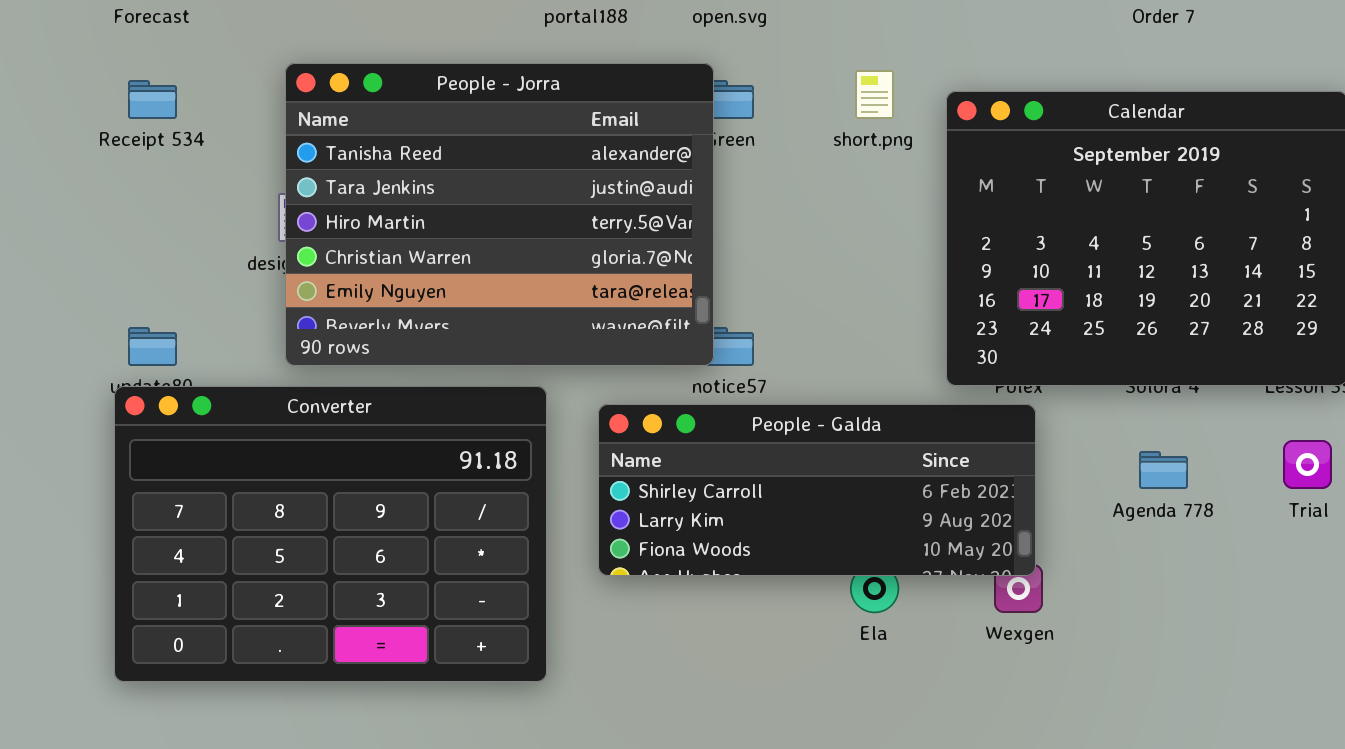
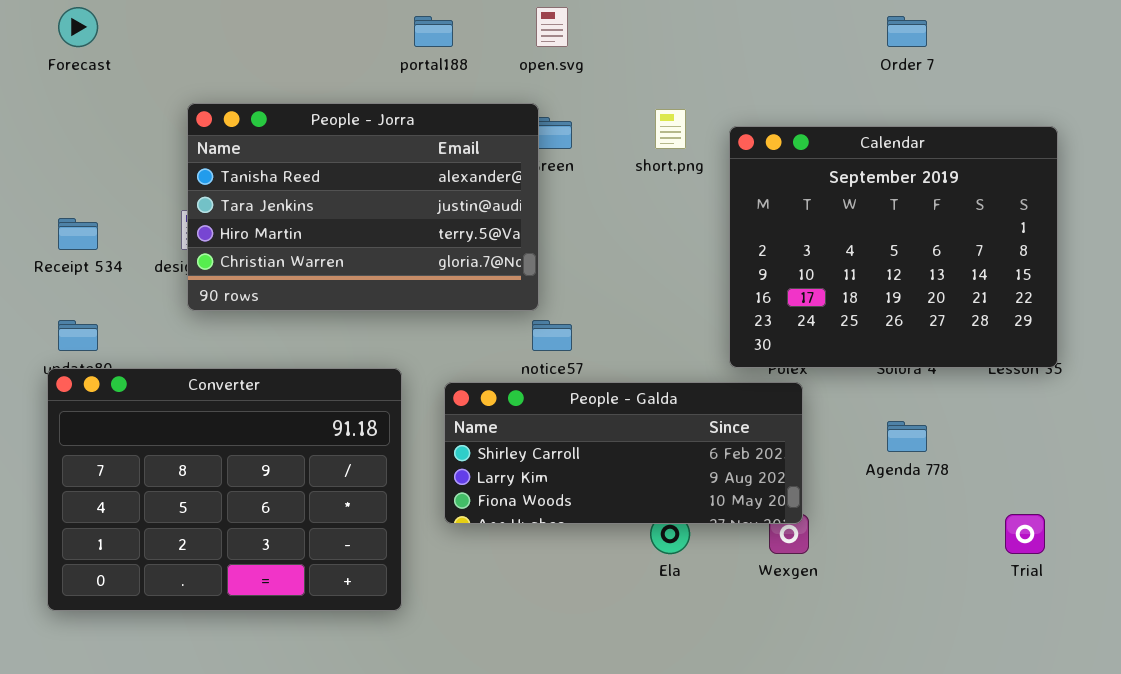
People - Jorra: [285,63,714,366] -> [187,103,539,311], resized
Receipt 534: [128,80,177,119] -> [58,218,98,250], moved
Trial: [1283,440,1332,489] -> [1005,514,1045,554], moved

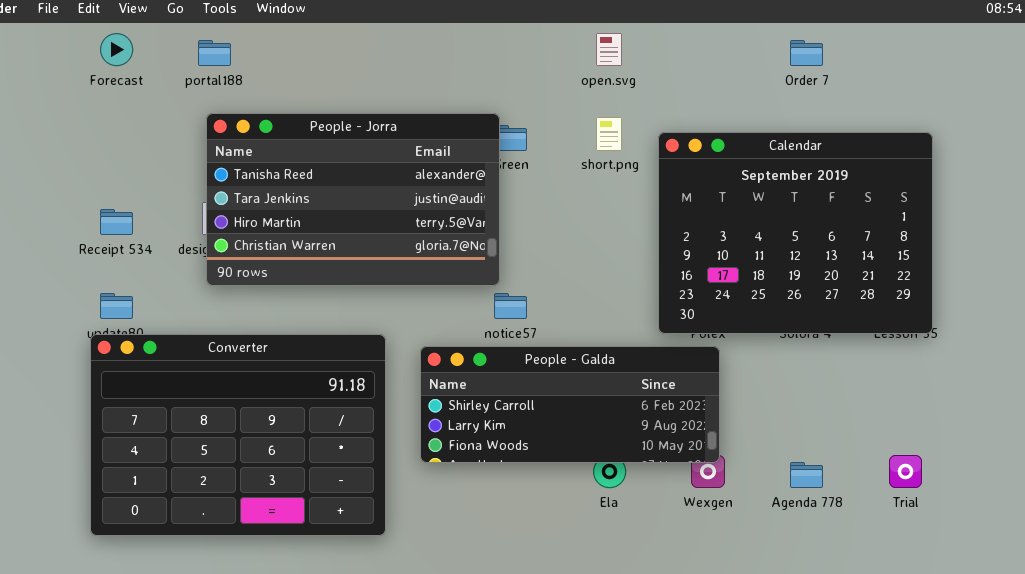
open.svg: [536,7,568,47] -> [596,33,622,66], moved
portal188: [414,16,453,47] -> [198,40,231,66], moved
Agenda 778: [887,421,927,452] -> [790,462,823,488], moved

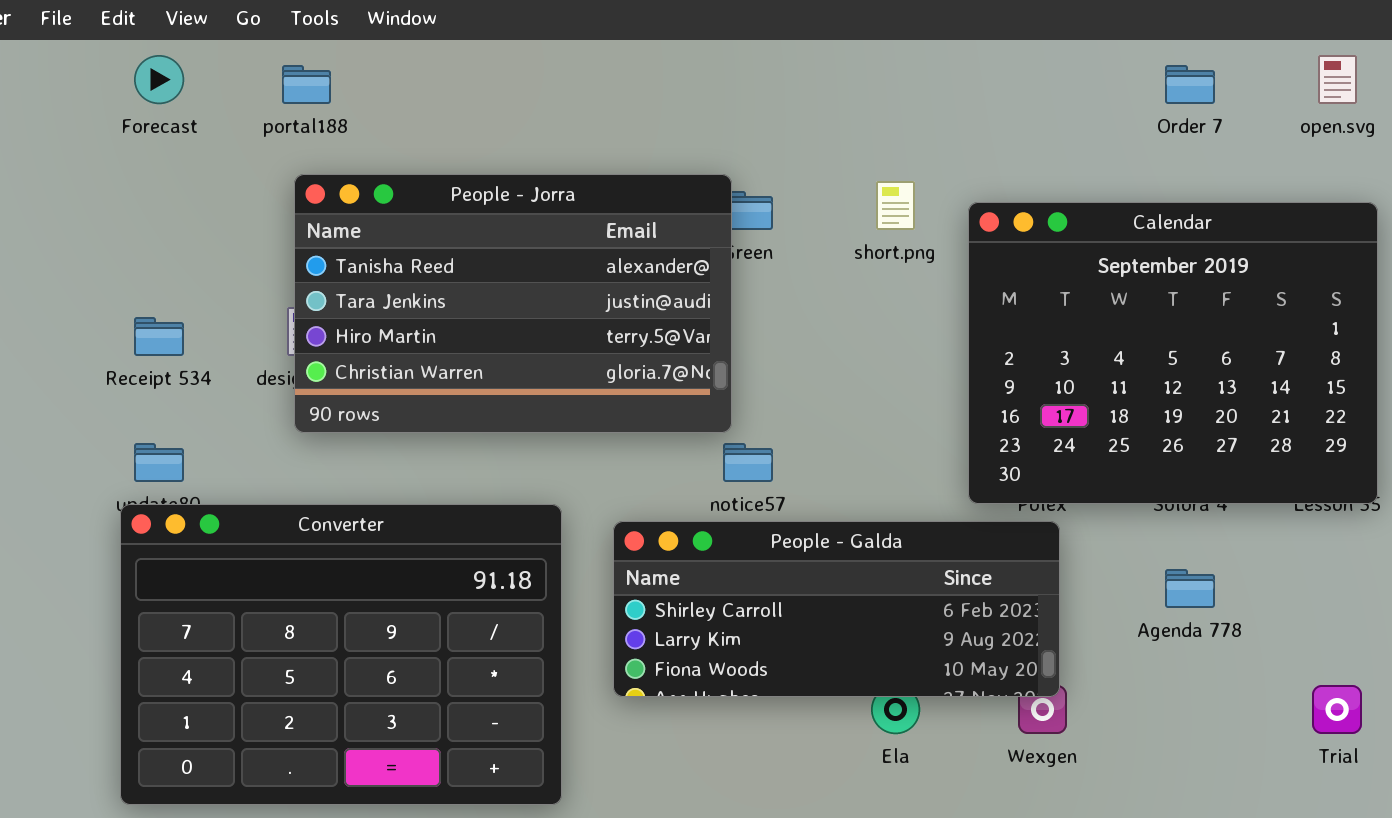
open.svg: [596,33,622,66] -> [1318,55,1357,104], moved
Agenda 778: [790,462,823,488] -> [1165,569,1215,608], moved

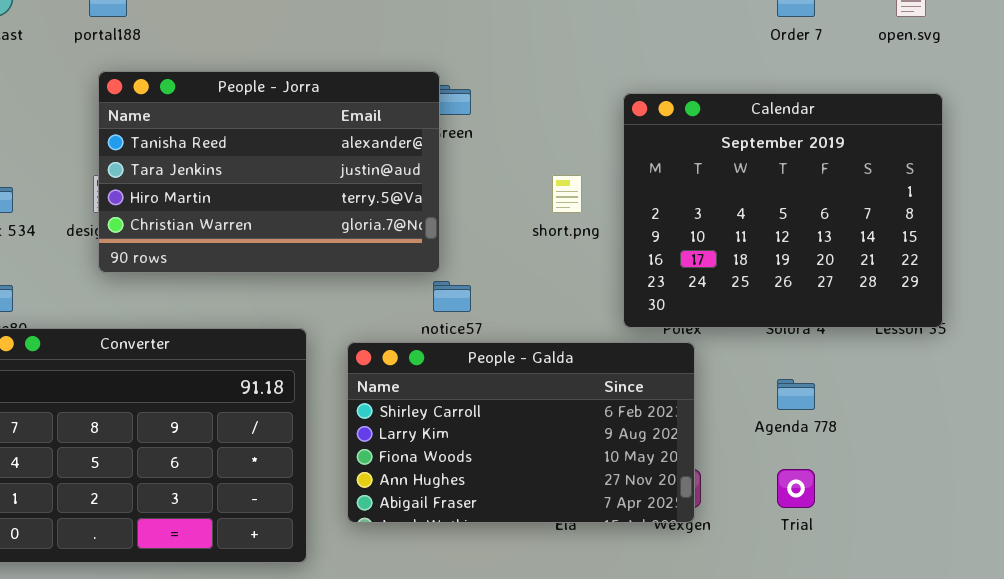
short.png: [876,181,915,230] -> [552,175,582,213], moved
People - Galda: [613,521,1060,697] -> [347,342,695,523], resized
Trial: [1312,685,1362,734] -> [777,469,815,508], moved

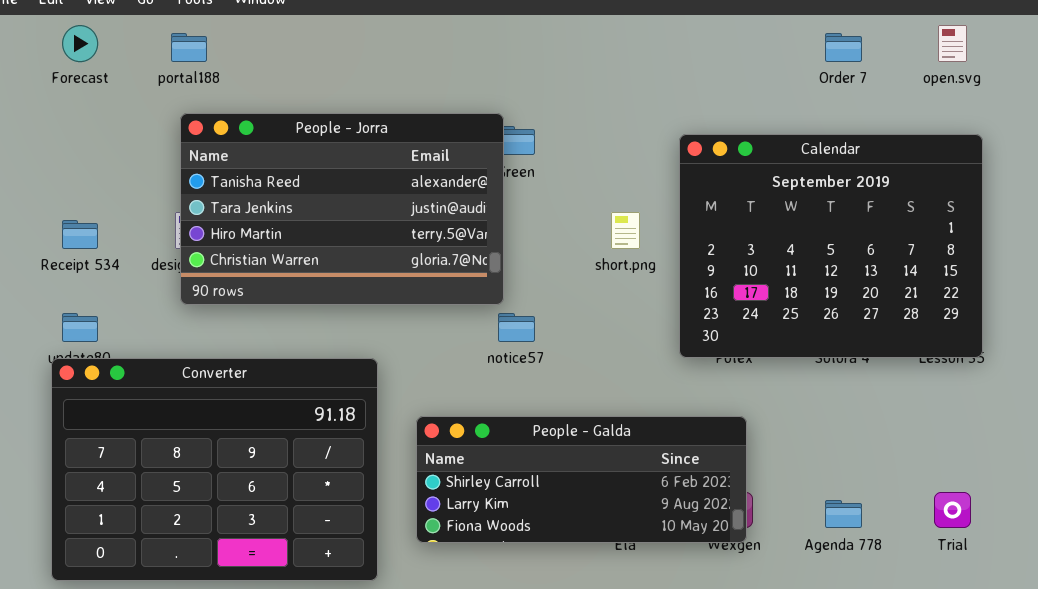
People - Galda: [347,342,695,523] -> [416,416,747,543], resized
Agenda 778: [777,379,815,410] -> [825,500,862,528], moved
Trial: [777,469,815,508] -> [934,492,971,528], moved

